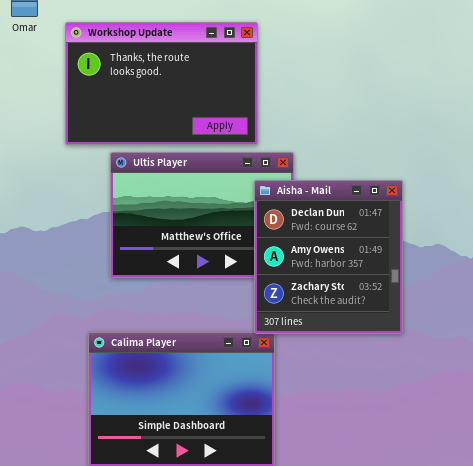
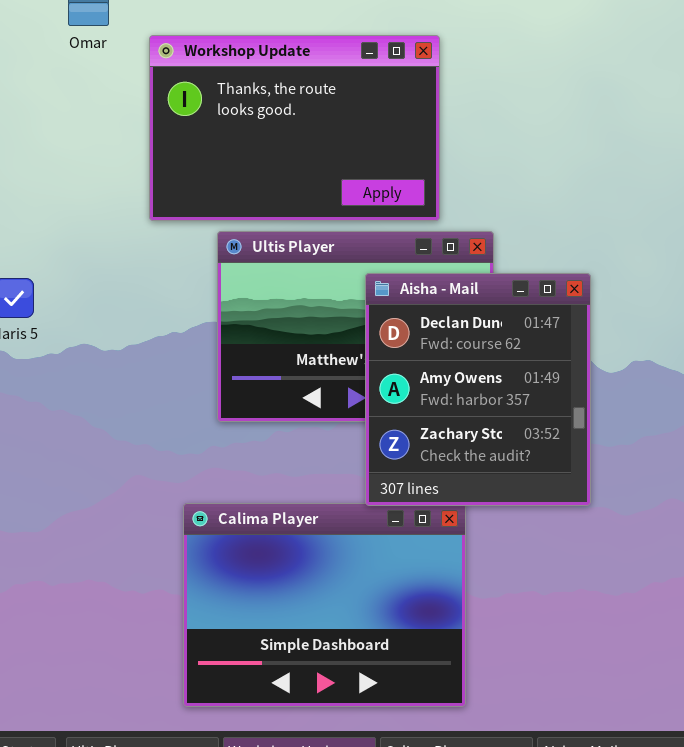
Aisha - Mail: [254,180,403,334] -> [365,273,591,506], moved

